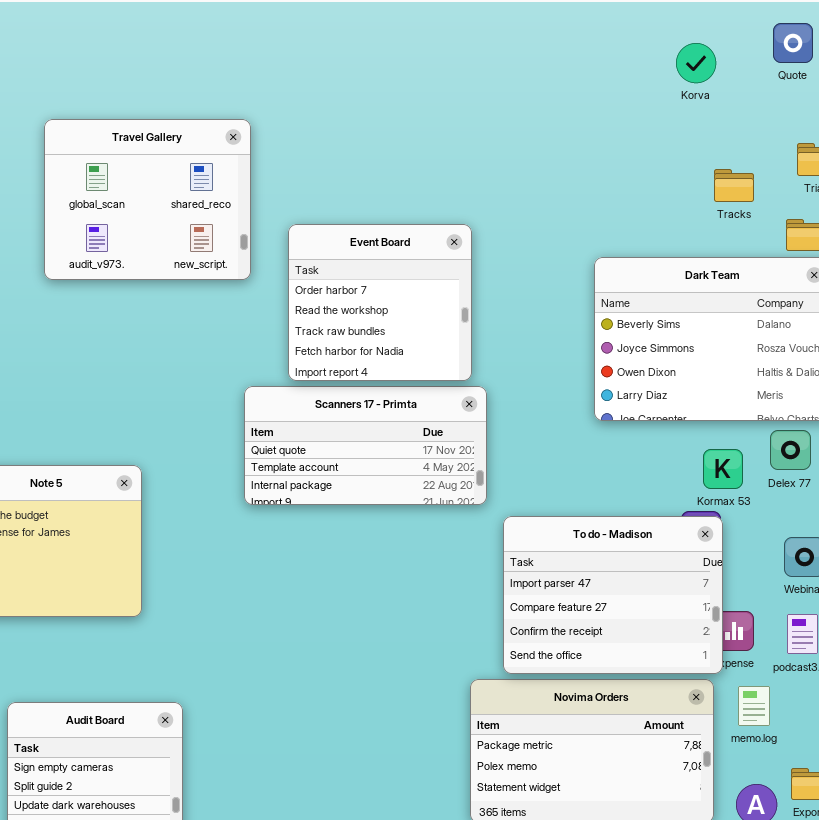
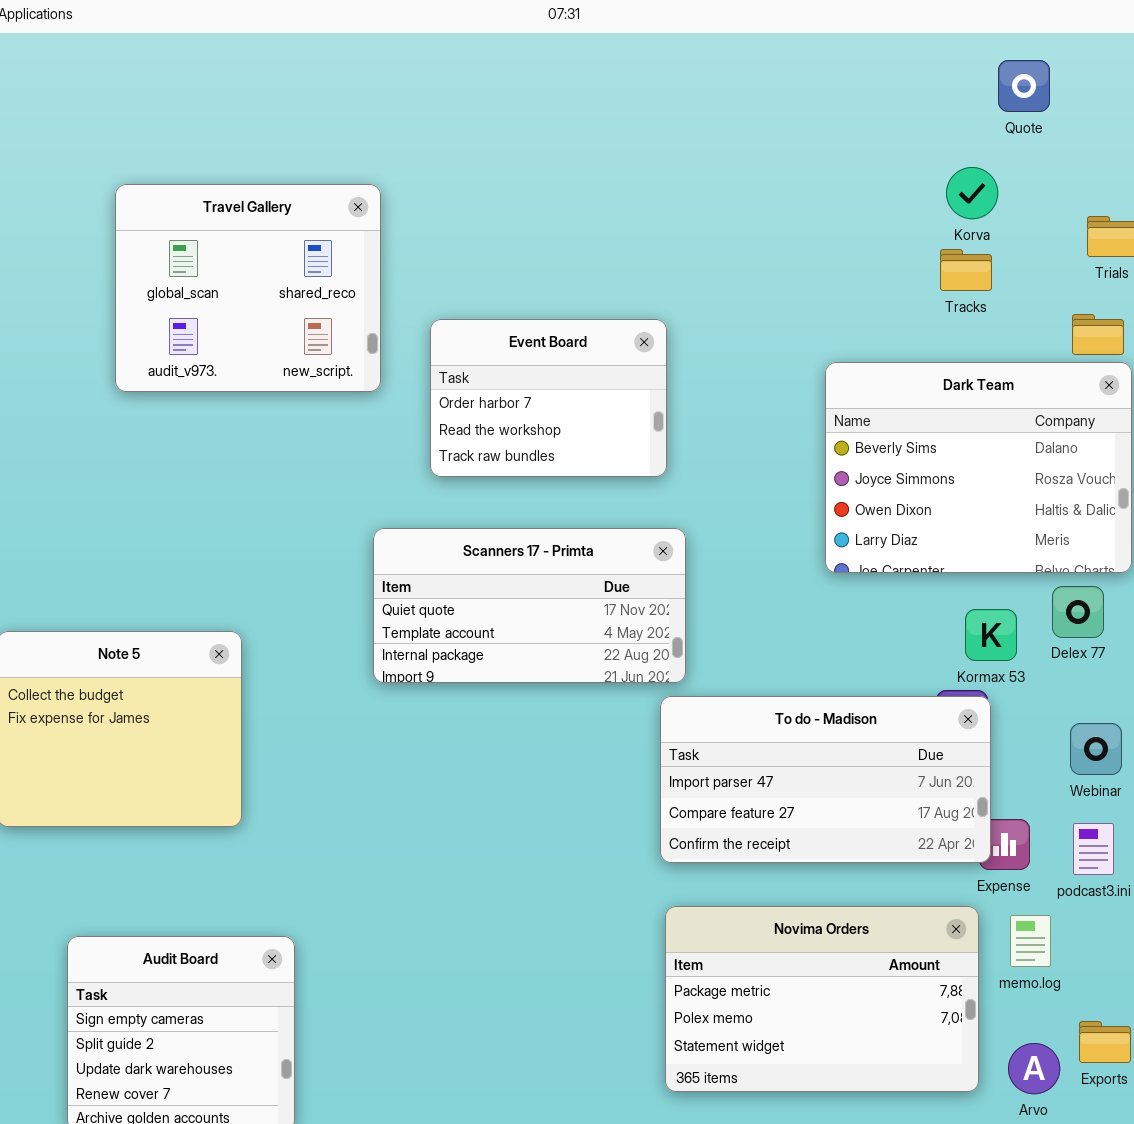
Quote: [773,23,813,63] -> [998,60,1050,112], moved
Korva: [676,43,716,83] -> [946,167,998,219], moved
Tracks: [714,169,754,202] -> [940,249,992,291], moved
Event Board: [288,224,472,381] -> [430,319,667,477], resized
To do - Madison: [503,516,723,674] -> [660,696,991,863], resized

